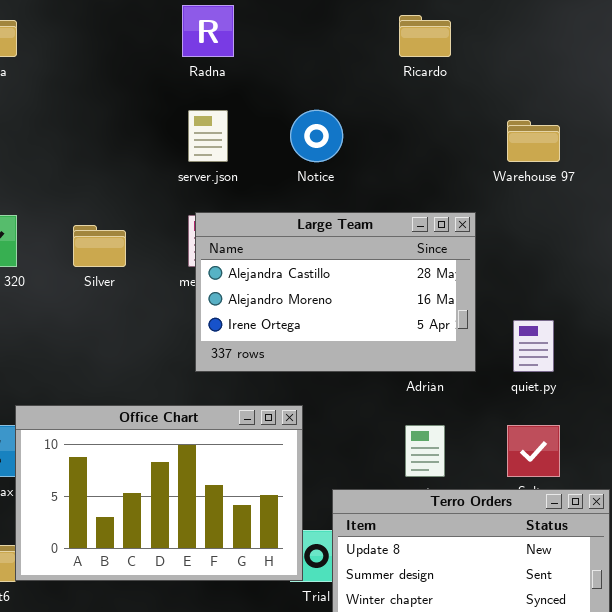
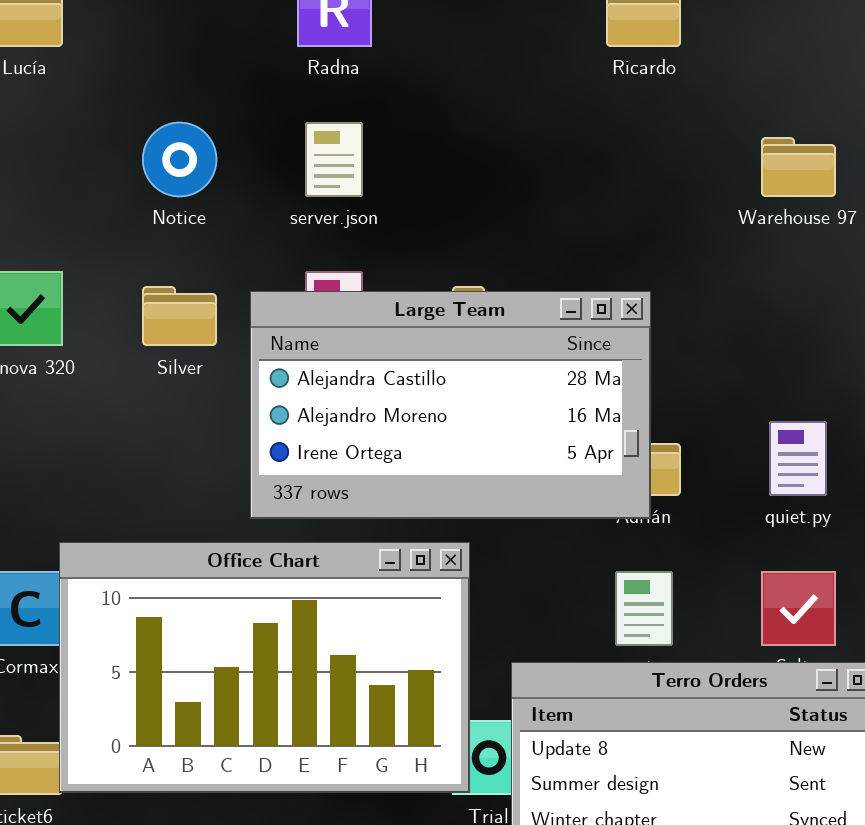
Notice: [290,110,343,162] -> [142,122,217,197], moved
Large Team: [195,212,476,372] -> [250,291,651,519], moved

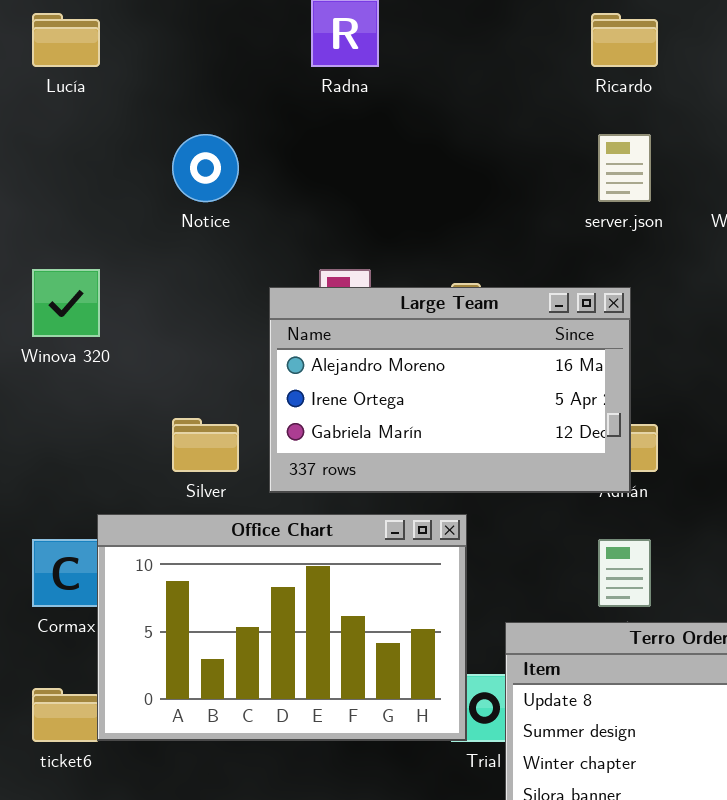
server.json: [305,122,363,197] -> [598,134,651,202], moved
Silver: [142,286,217,346] -> [172,418,239,472], moved
Large Team: [250,291,651,519] -> [269,287,631,493], scrolled down 1 row

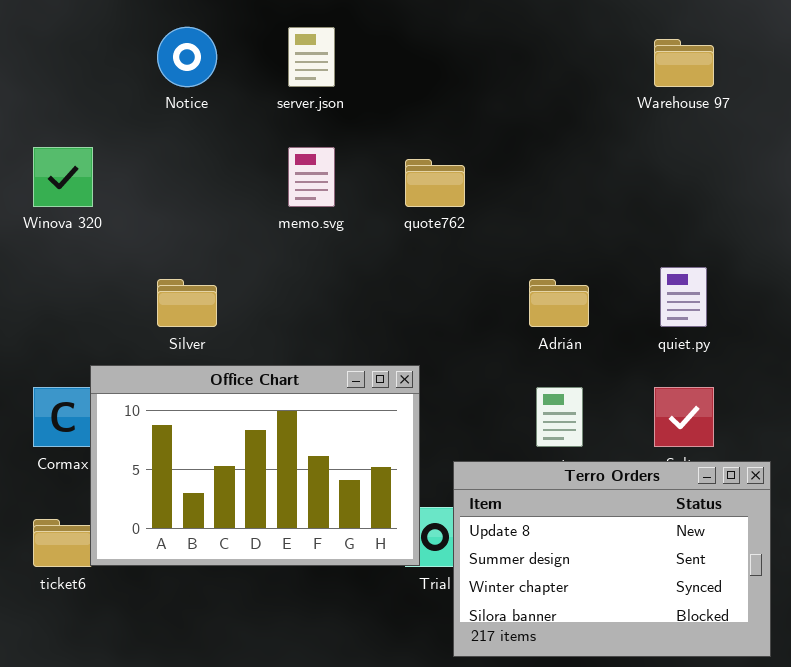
server.json: [598,134,651,202] -> [288,27,335,87], moved
Large Team: [269,287,631,493] -> none, closed

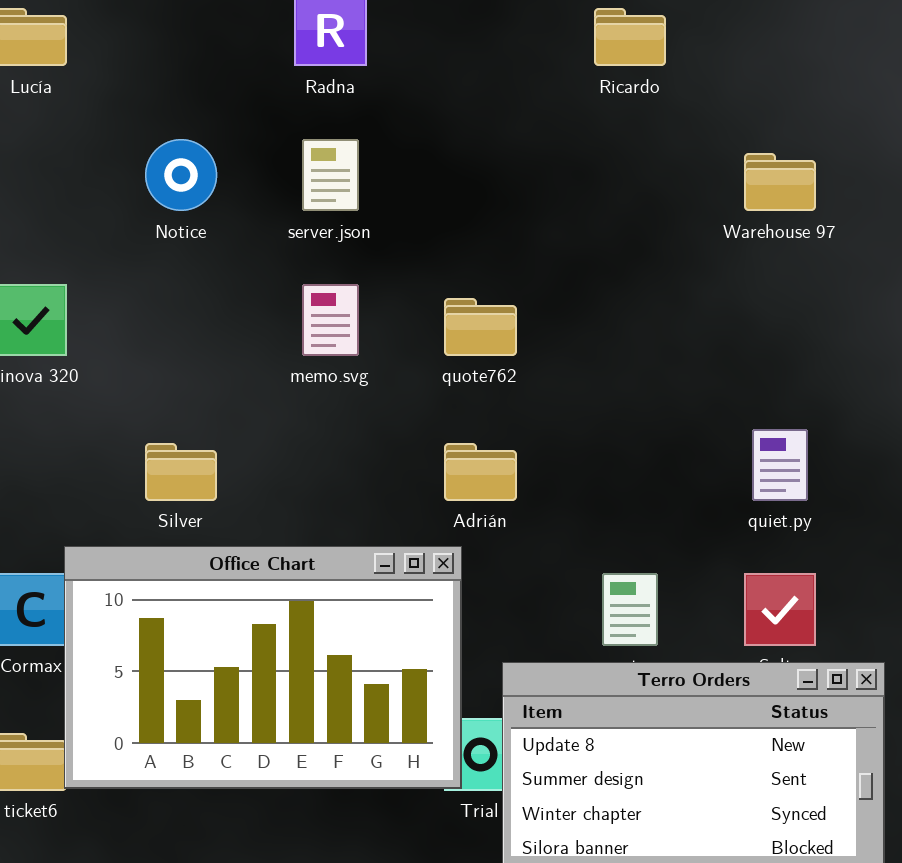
Adrián: [529,279,589,327] -> [444,443,517,501], moved

